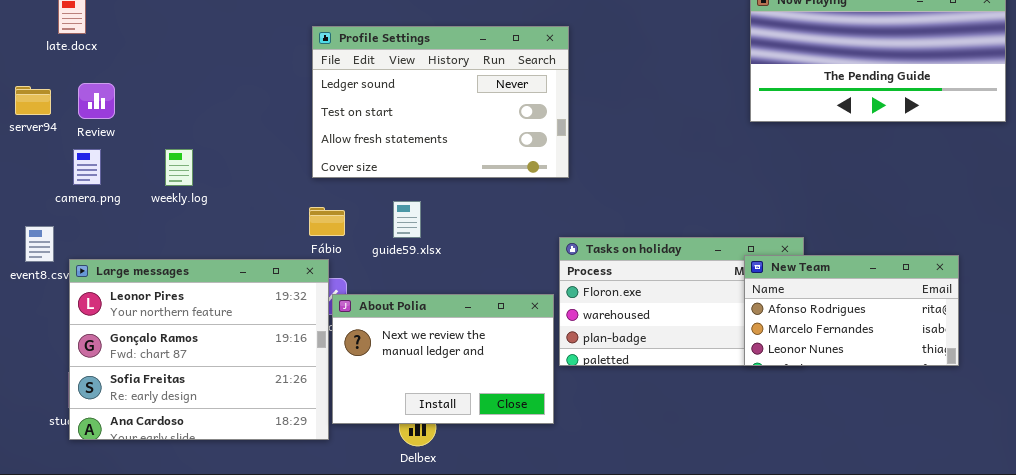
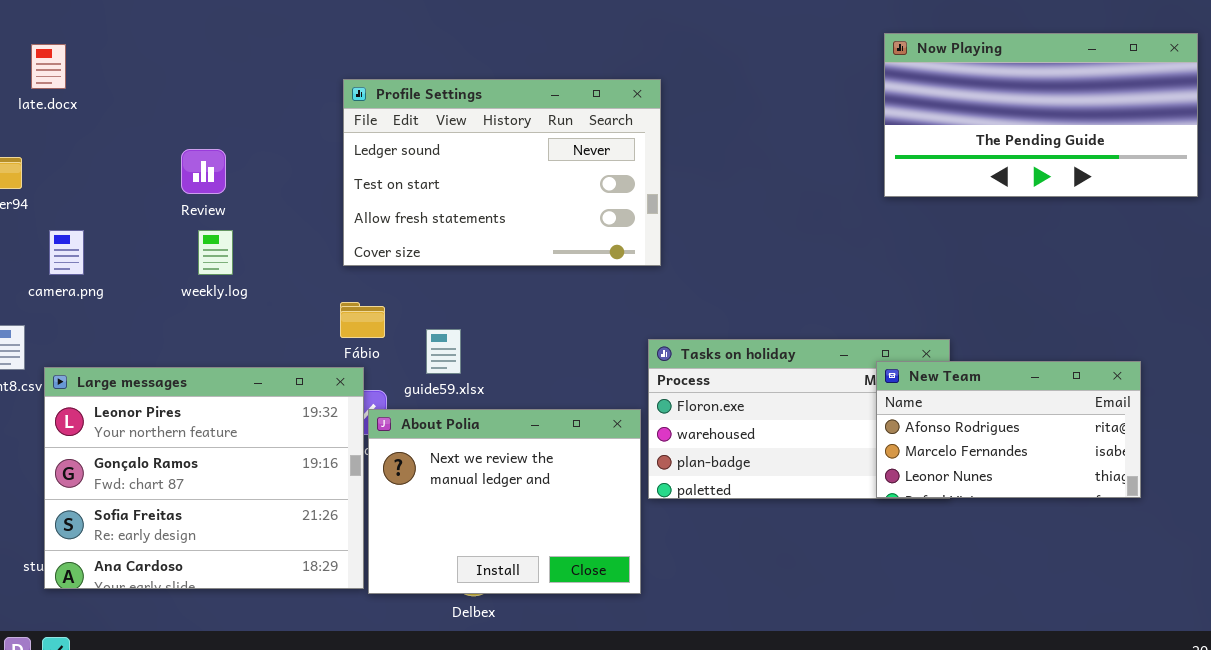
Review: [78,83,115,119] -> [181,149,226,194], moved
weekly.log: [165,149,193,186] -> [198,230,233,275], moved
guide59.xlsx: [393,201,421,238] -> [426,329,461,374], moved
About Polia: [332,294,554,424] -> [368,409,641,594], resized

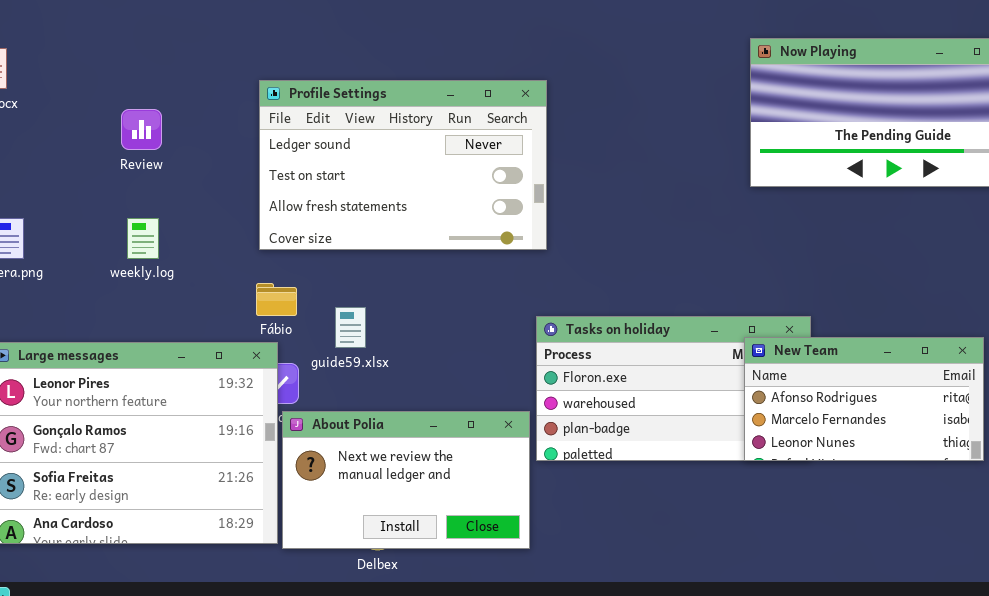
Review: [181,149,226,194] -> [121,109,162,150], moved
About Polia: [368,409,641,594] -> [282,411,530,549], resized

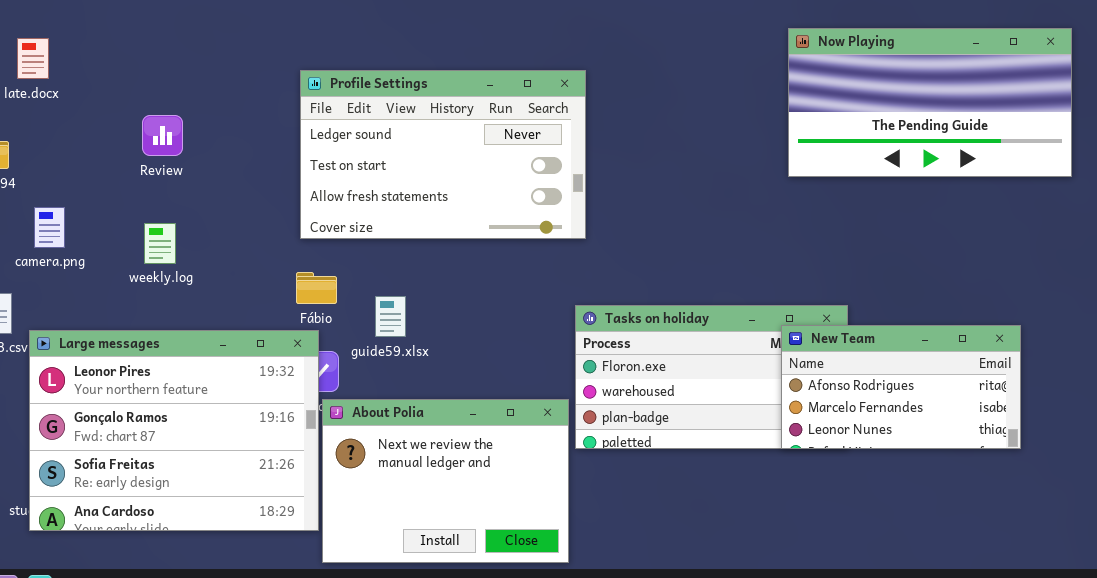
Review: [121,109,162,150] -> [142,115,183,156], moved
weekly.log: [127,218,159,259] -> [144,223,176,264], moved
About Polia: [282,411,530,549] -> [322,399,569,563], resized

